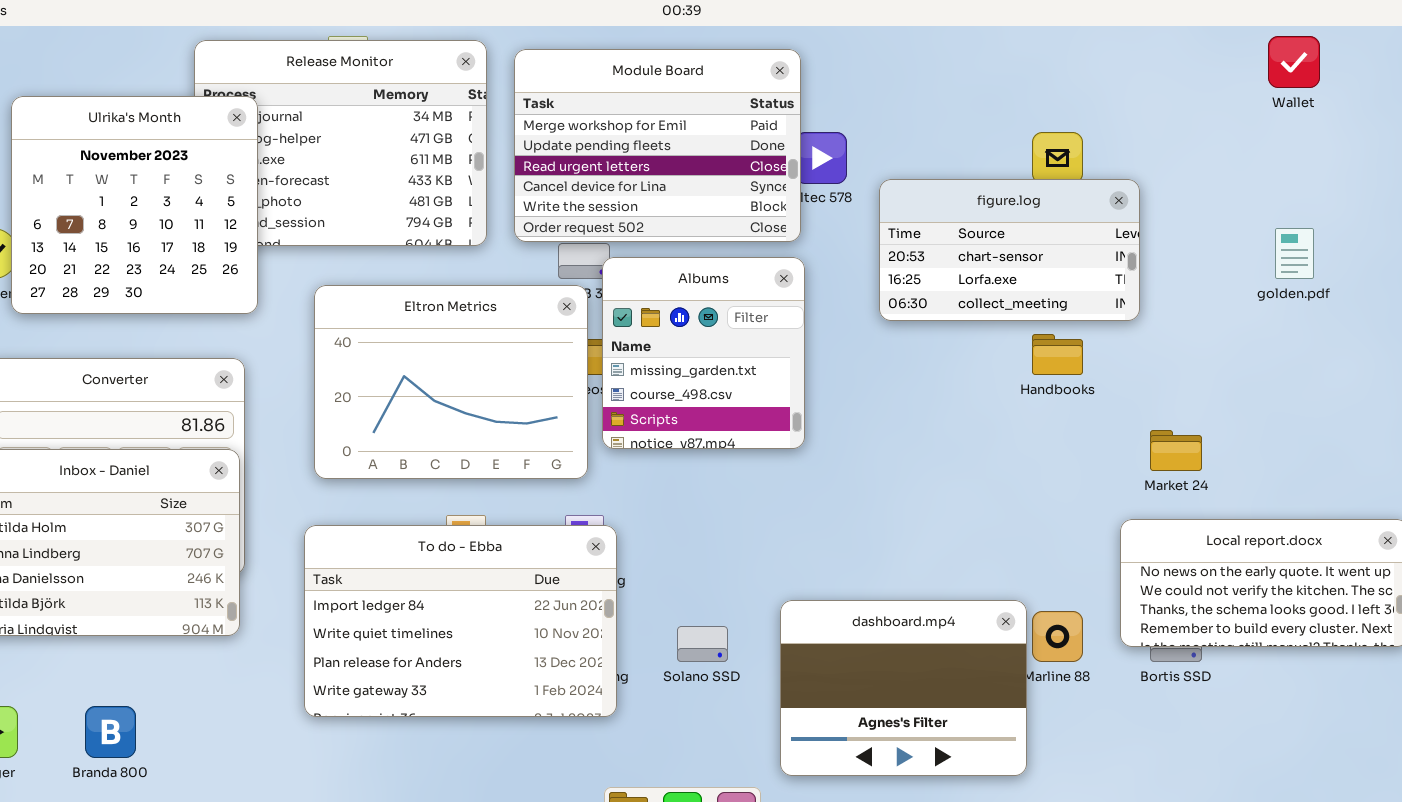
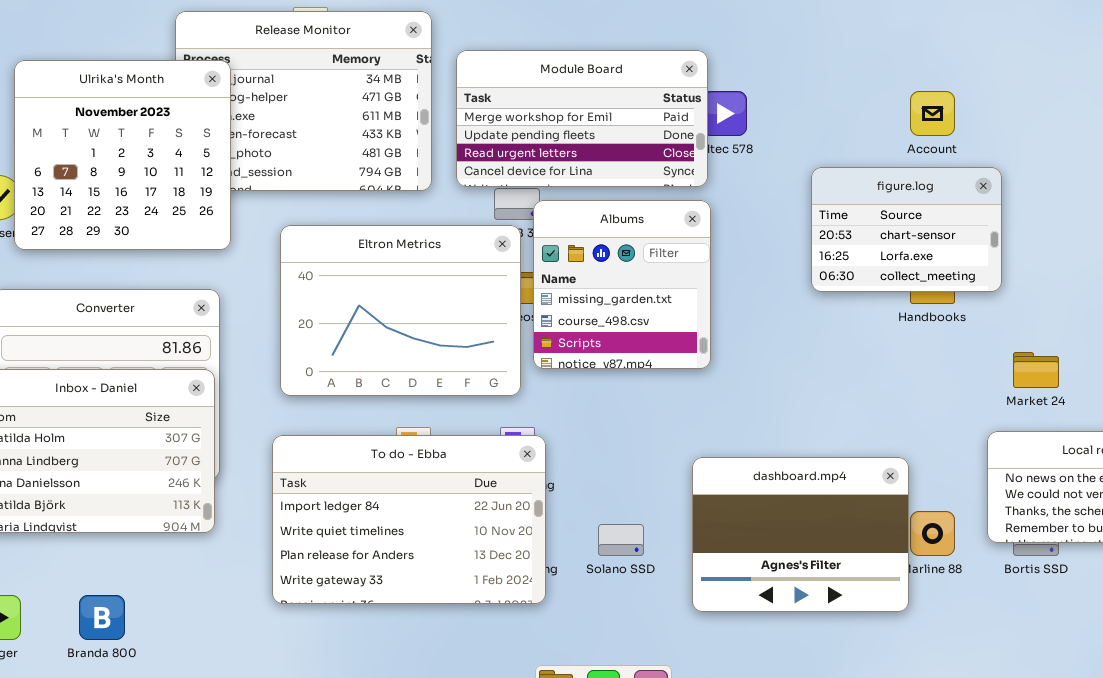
Module Board: [514,49,801,242] -> [456,50,708,187], resized
figure.log: [879,179,1140,321] -> [811,167,1002,292], moved, resized
dashboard.mp4: [780,600,1027,776] -> [692,457,909,612], moved

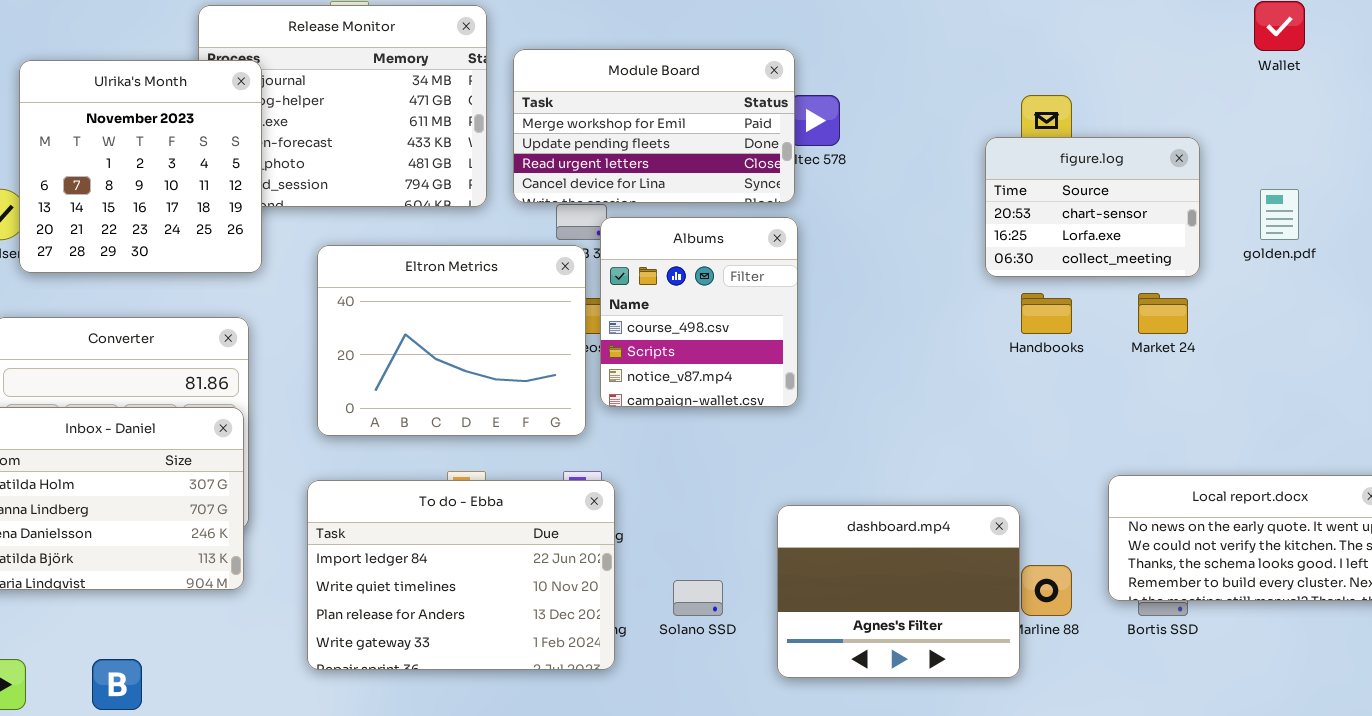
figure.log: [811,167,1002,292] -> [985,137,1200,277], moved
Albums: [533,200,711,369] -> [600,217,798,407], scrolled down 1 row
Market 24: [1013,352,1059,388] -> [1138,293,1188,334], moved

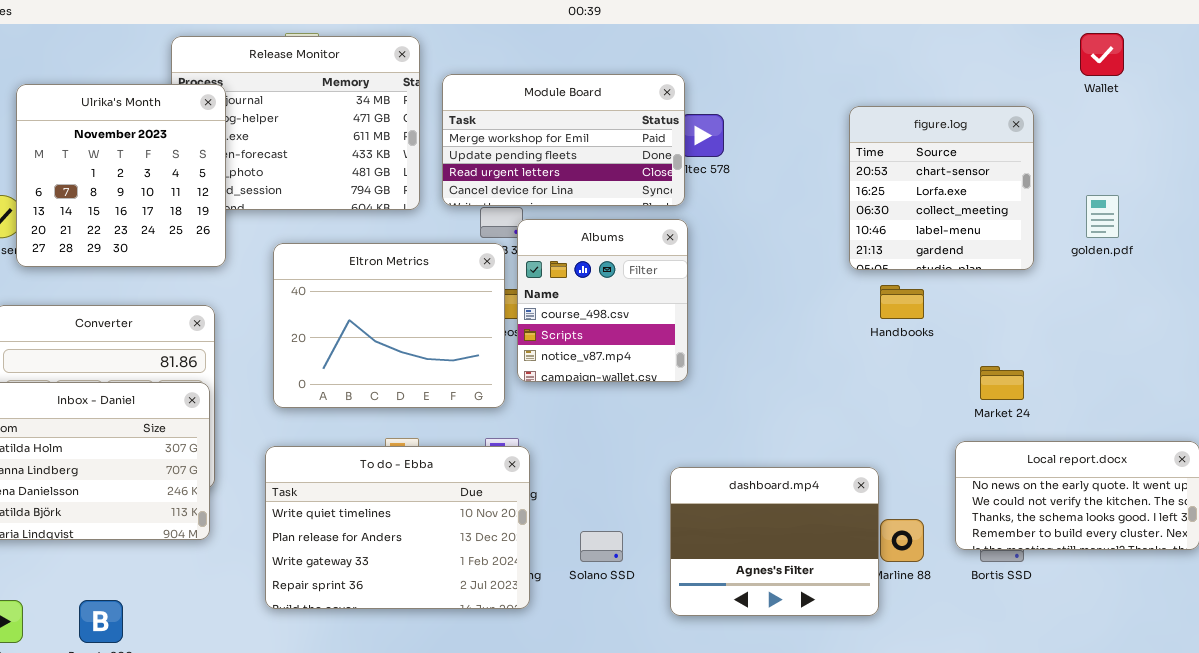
figure.log: [985,137,1200,277] -> [849,106,1034,270], resized
Market 24: [1138,293,1188,334] -> [980,366,1024,400], moved
To do - Ebba: [307,480,615,670] -> [265,446,530,609], scrolled down 1 row

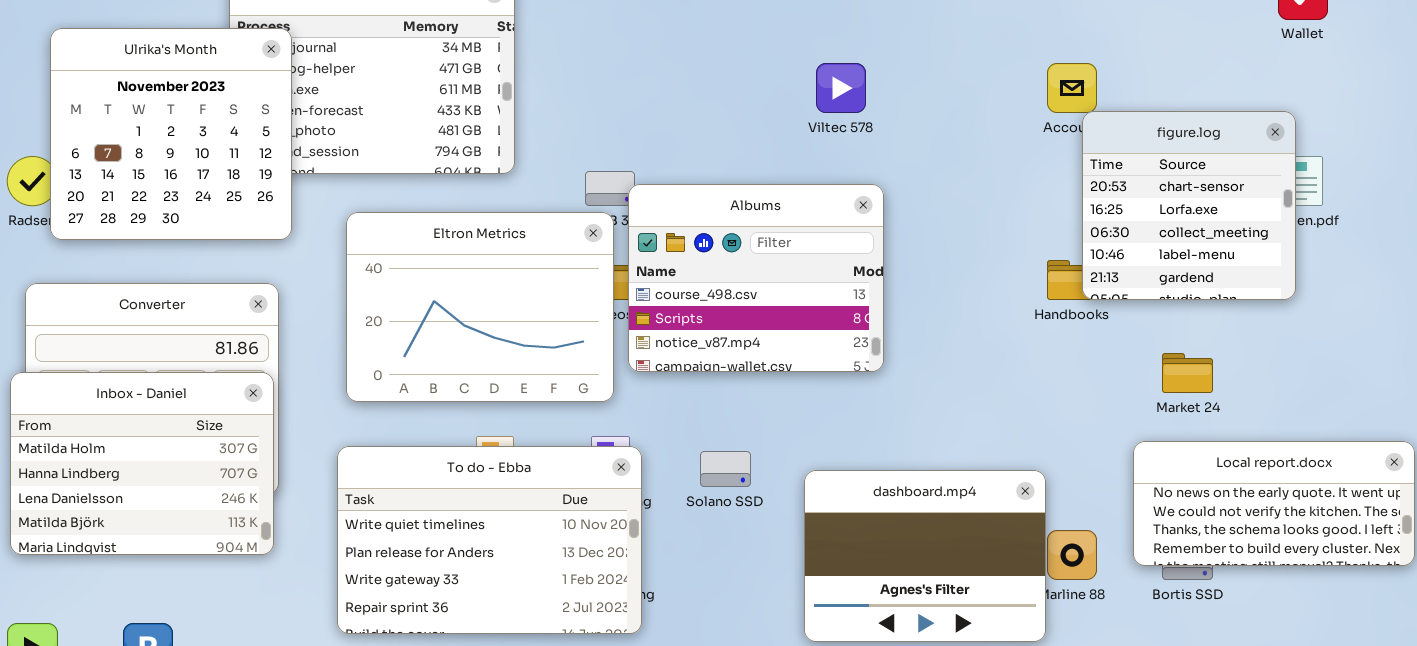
Module Board: [442,74,685,206] -> none, closed
figure.log: [849,106,1034,270] -> [1082,111,1296,300], moved
Albums: [517,219,688,382] -> [628,184,884,372], resized
Solano SSD: [580,531,623,562] -> [700,451,751,487], moved

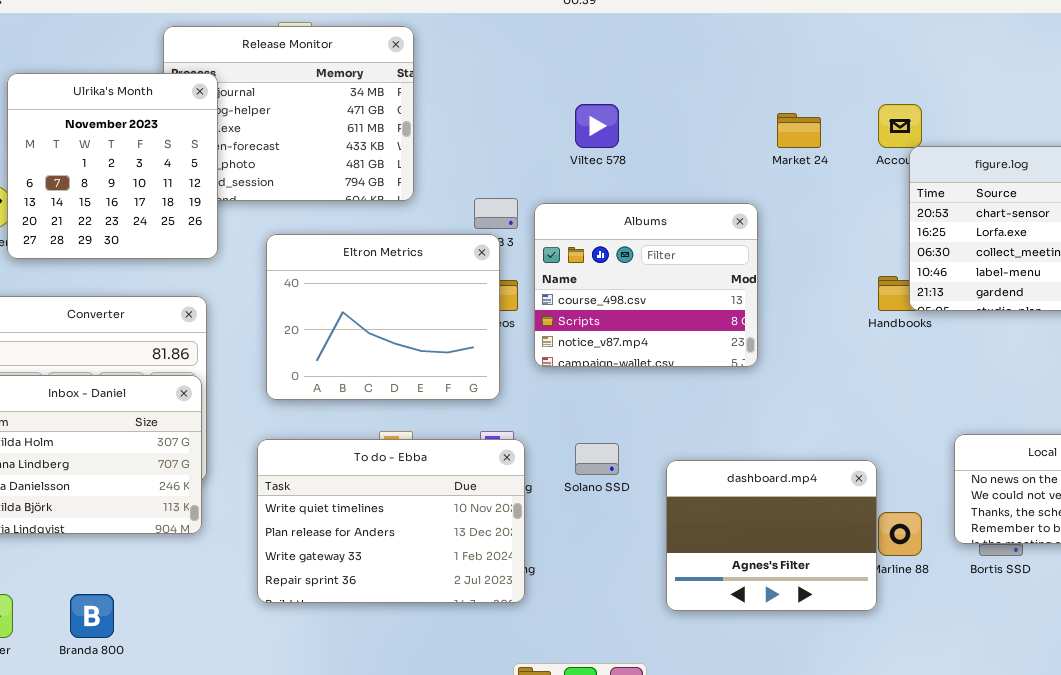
Viltec 578: [816,63,866,113] -> [575,104,619,148], moved
Albums: [628,184,884,372] -> [534,203,758,367], moved
Market 24: [1162,353,1213,393] -> [777,113,821,148], moved

